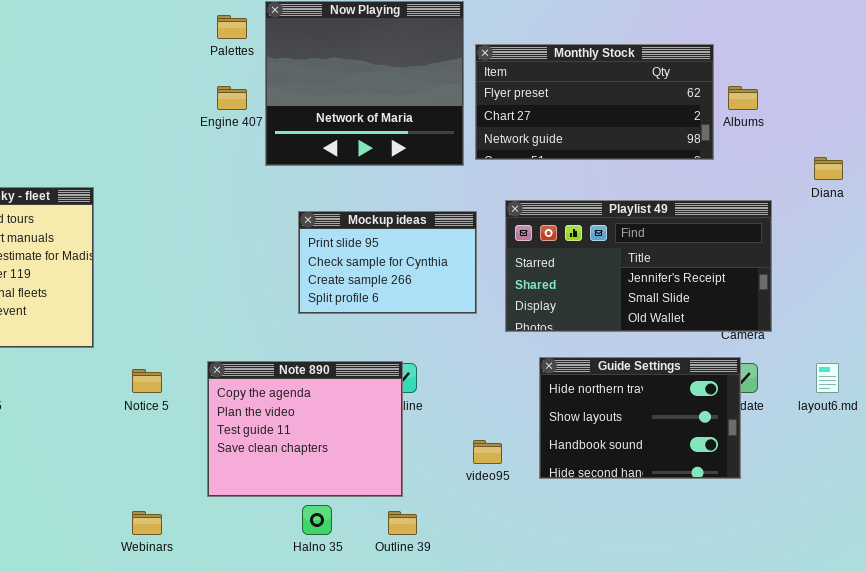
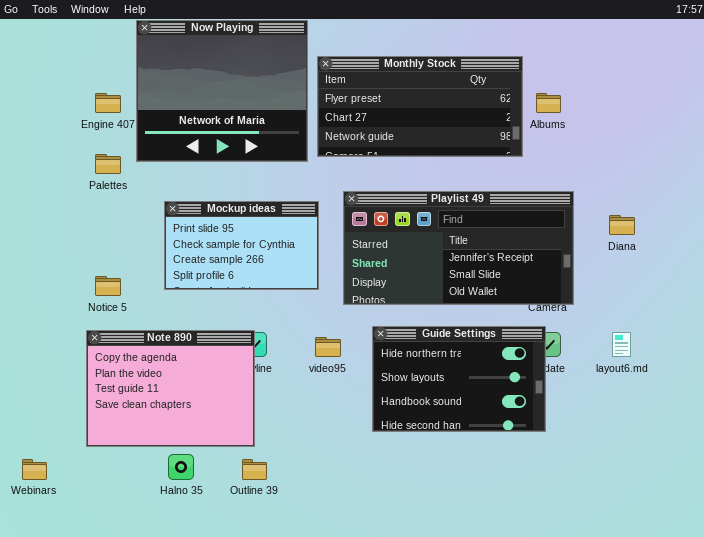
Palettes: [217,15,247,39] -> [95,154,121,174], moved
Diana: [814,157,843,180] -> [609,215,635,235], moved
Notice 5: [132,369,162,393] -> [95,276,121,296], moved
video95: [473,440,502,464] -> [315,337,341,357], moved

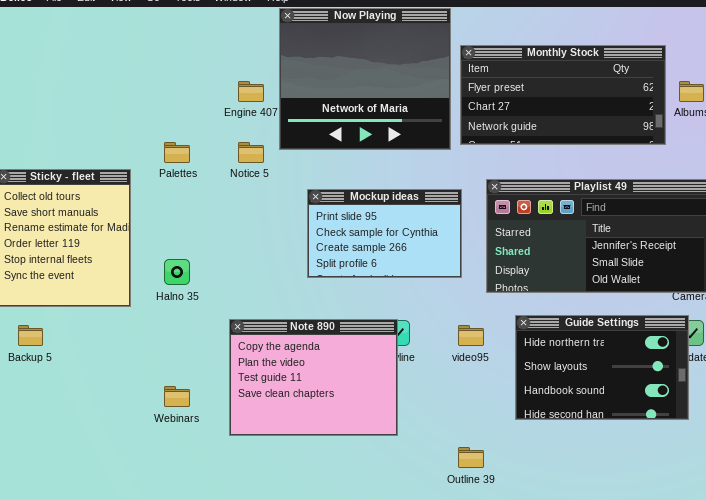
Palettes: [95,154,121,174] -> [164,142,190,163], moved
Notice 5: [95,276,121,296] -> [238,142,264,163], moved
Halno 35: [168,454,194,480] -> [164,259,190,285], moved
Webinars: [22,459,47,480] -> [164,386,190,407], moved
Outline 39: [242,459,267,480] -> [458,447,484,468], moved

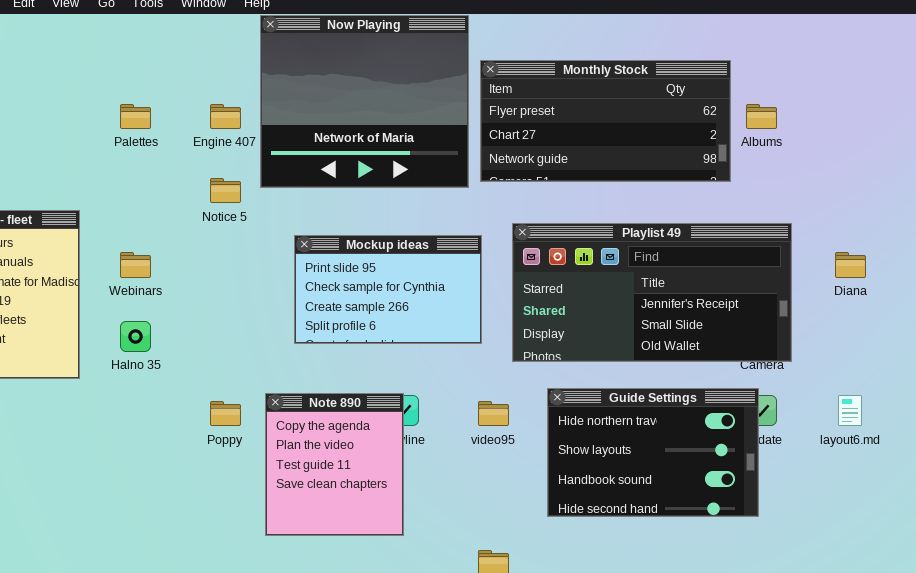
Palettes: [164,142,190,163] -> [120,104,151,129], moved
Note 890: [229,319,398,436] -> [265,393,404,536], resized
Webinars: [164,386,190,407] -> [120,252,151,278], moved

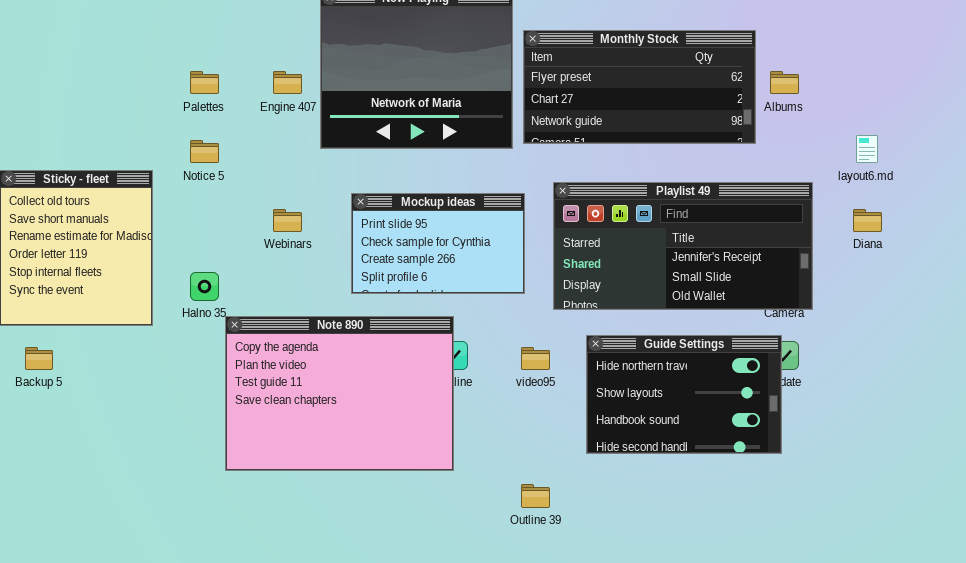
Notice 5: [210,178,241,203] -> [190,140,219,163], moved
Webinars: [120,252,151,278] -> [273,209,302,232], moved
Note 890: [265,393,404,536] -> [225,316,454,471], resized
layout6.md: [838,395,862,426] -> [856,135,878,163], moved

